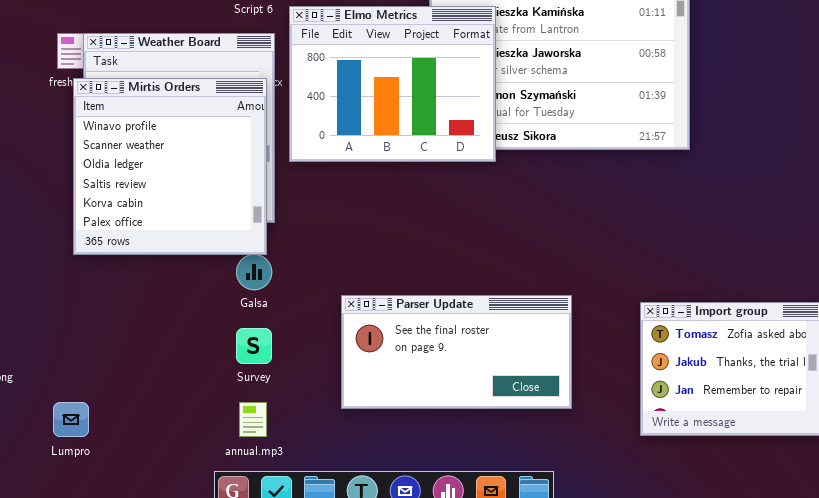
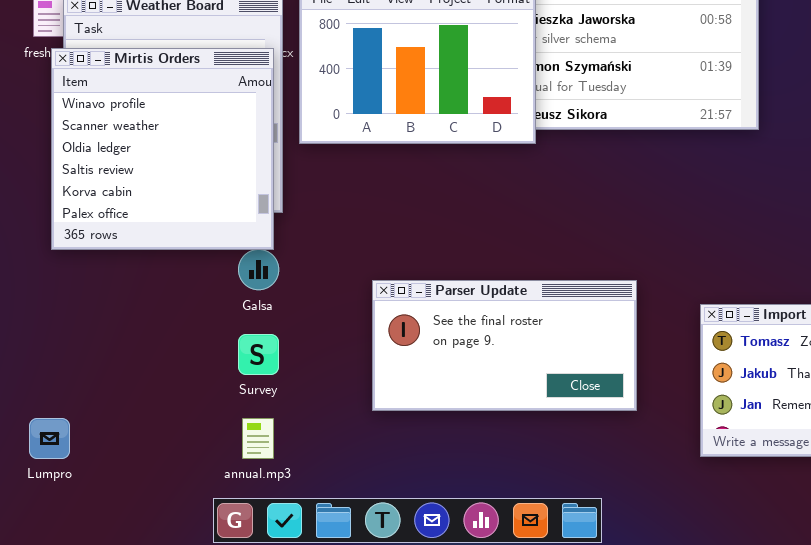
Parser Update: [341,295,572,409] -> [372,280,637,411], moved

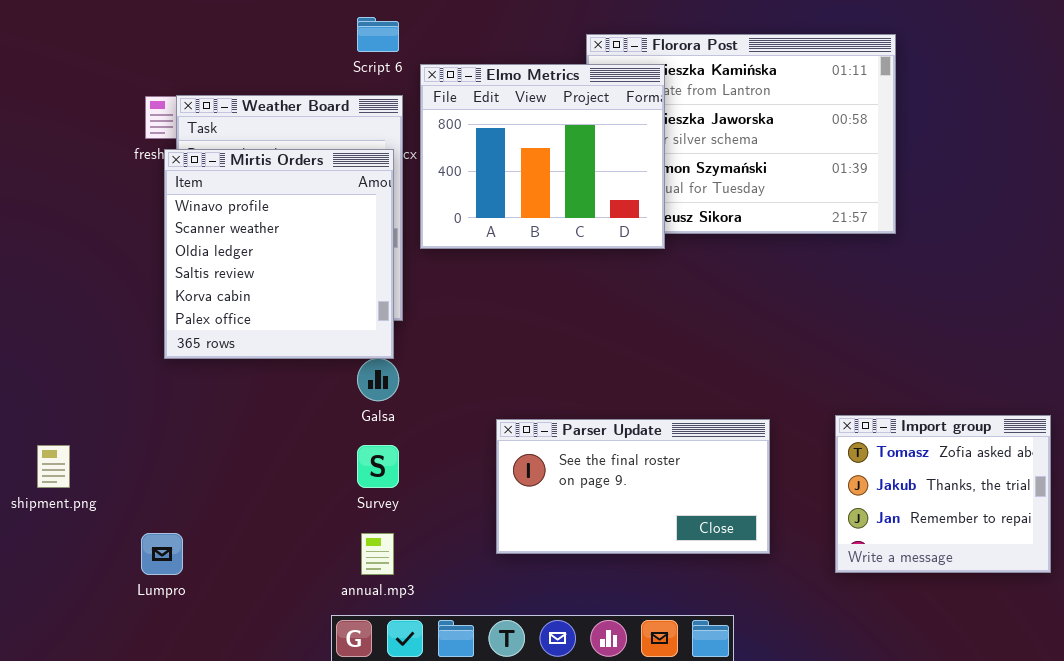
Parser Update: [372,280,637,411] -> [496,419,770,554], moved

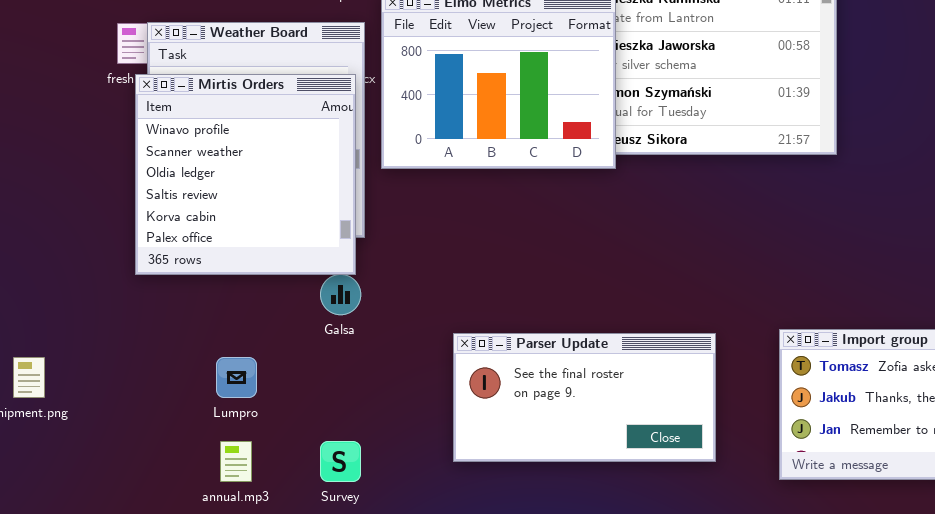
Survey: [357,445,399,488] -> [320,441,361,482], moved
Lumpro: [141,533,183,575] -> [216,357,257,398], moved
annual.mp3: [361,533,394,575] -> [220,441,252,482], moved

